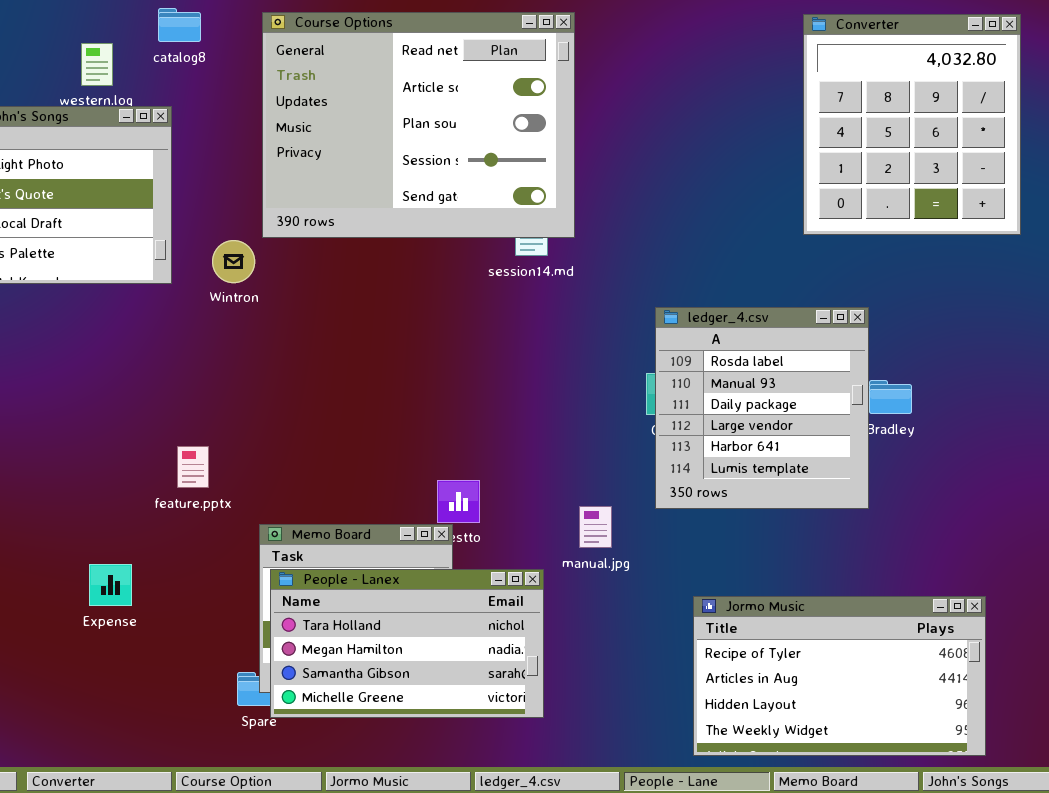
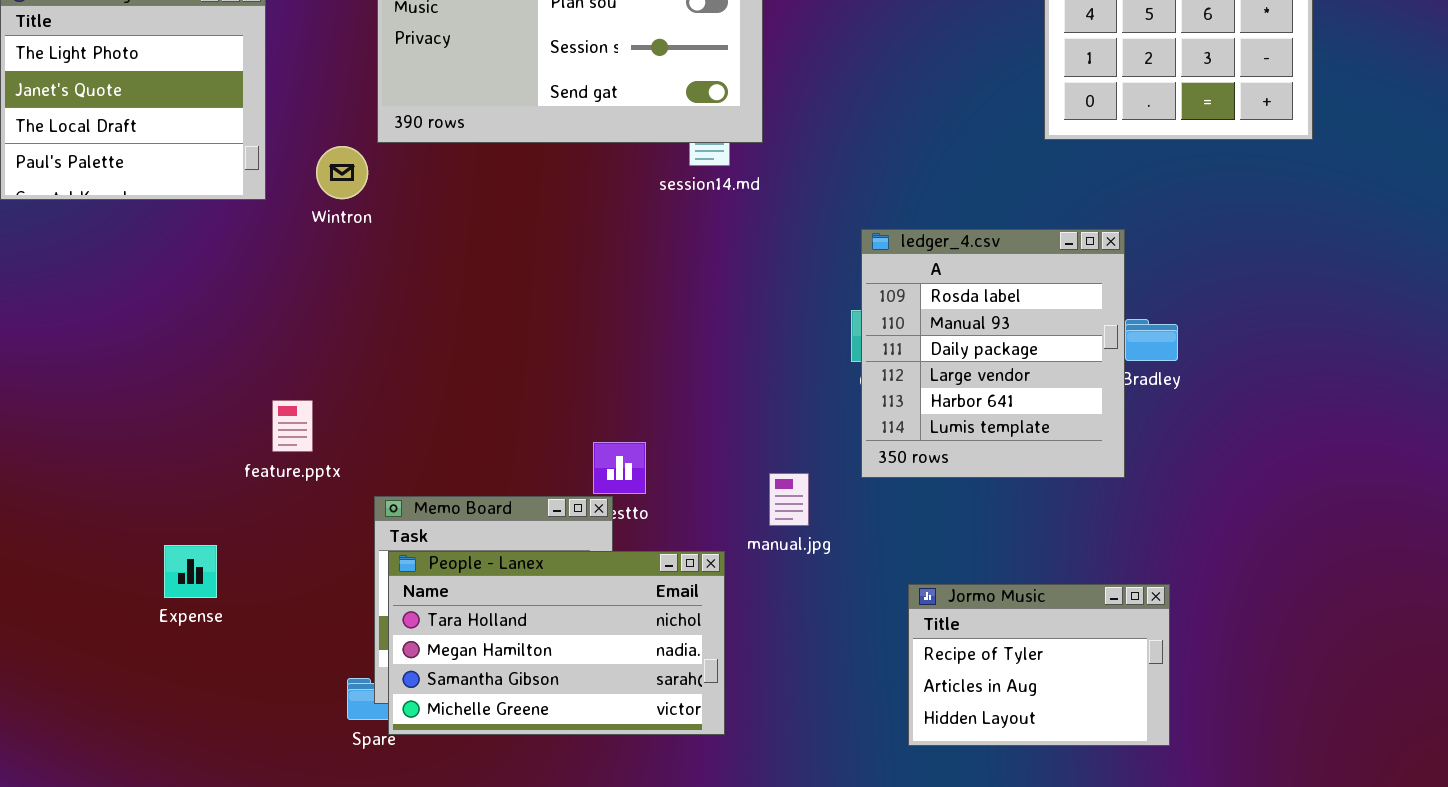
Jormo Music: [693,596,986,756] -> [908,584,1170,746], resized

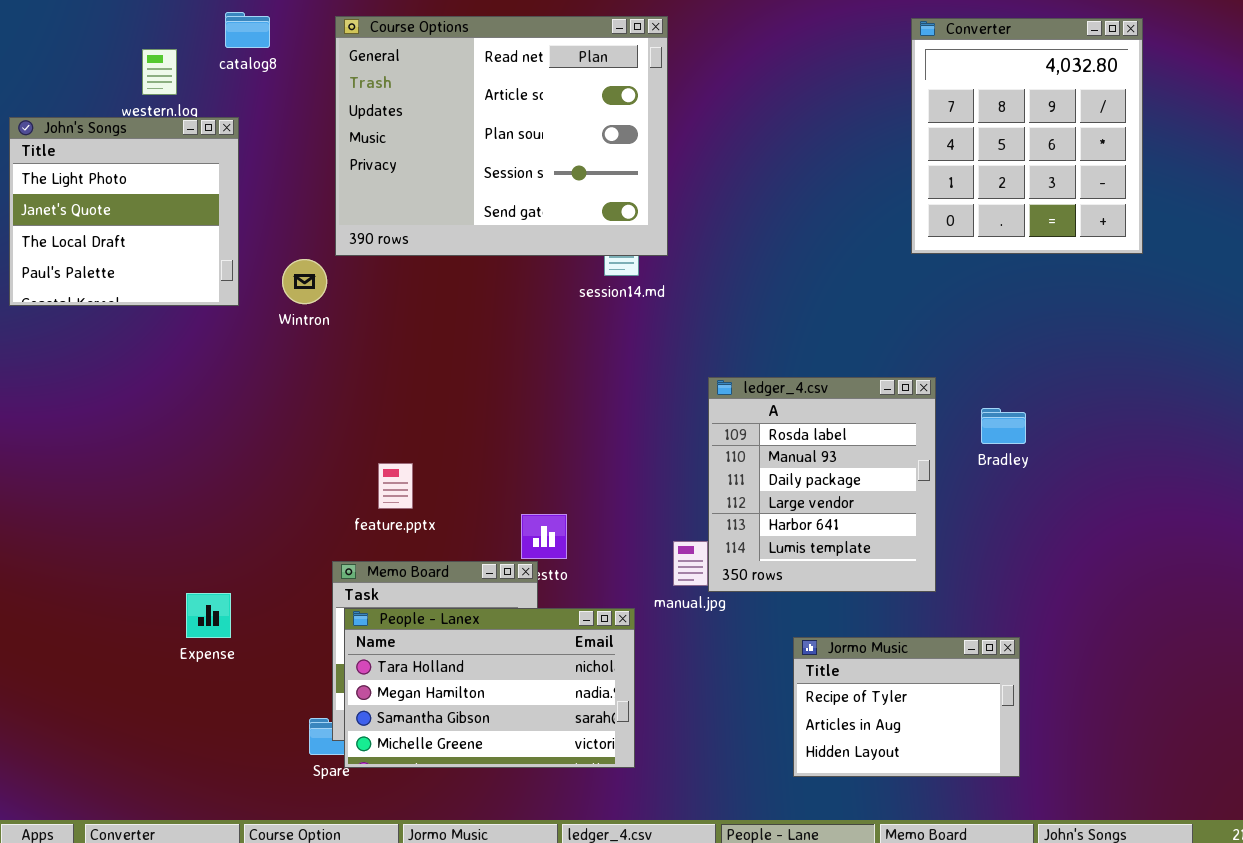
ledger_4.csv: [861,229,1125,478] -> [708,377,936,592], moved
feature.pptx: [272,400,313,452] -> [378,463,413,509], moved
Expense: [164,545,217,598] -> [186,593,231,638], moved

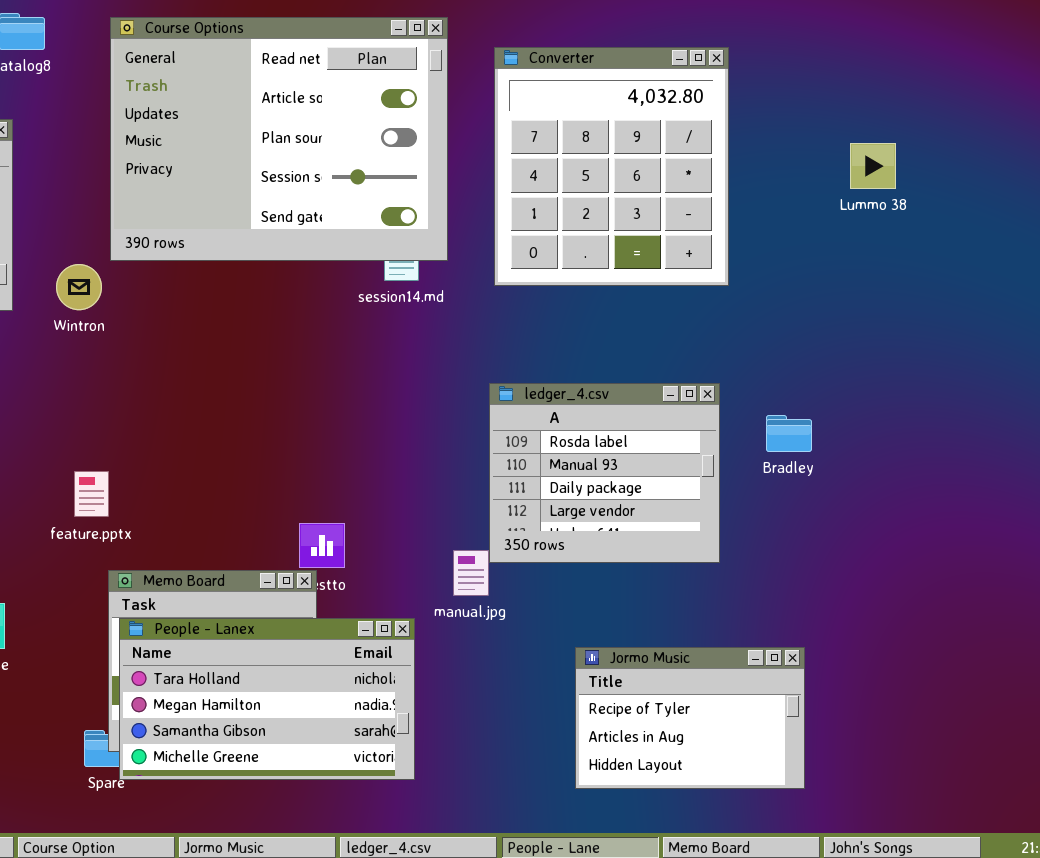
Converter: [911,18,1143,254] -> [494,47,729,286], moved
ledger_4.csv: [708,377,936,592] -> [489,383,720,563], resized
feature.pptx: [378,463,413,509] -> [74,471,109,517], moved

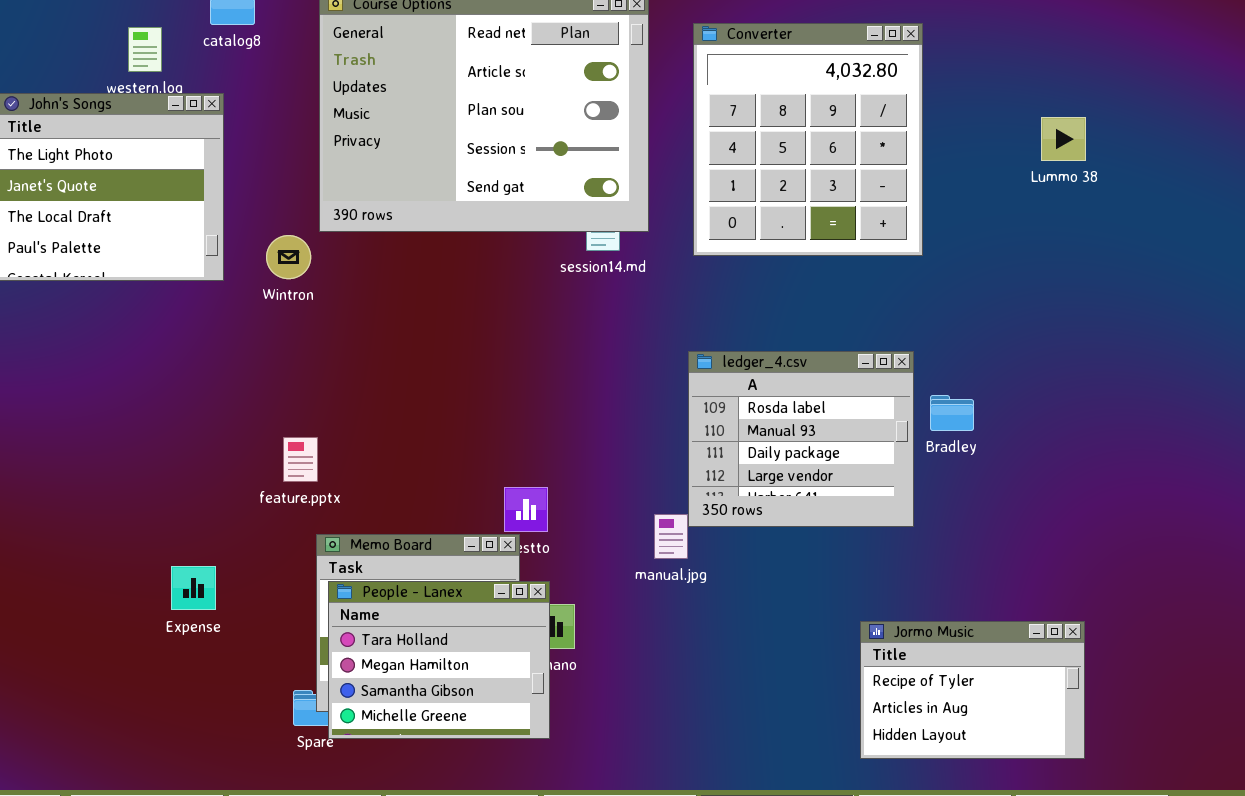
Bradley: [766,415,812,452] -> [930,395,974,431], moved
People - Lanex: [119,618,415,780] -> [328,581,550,739], resized
Jormo Music: [575,647,805,789] -> [860,621,1085,759], moved

